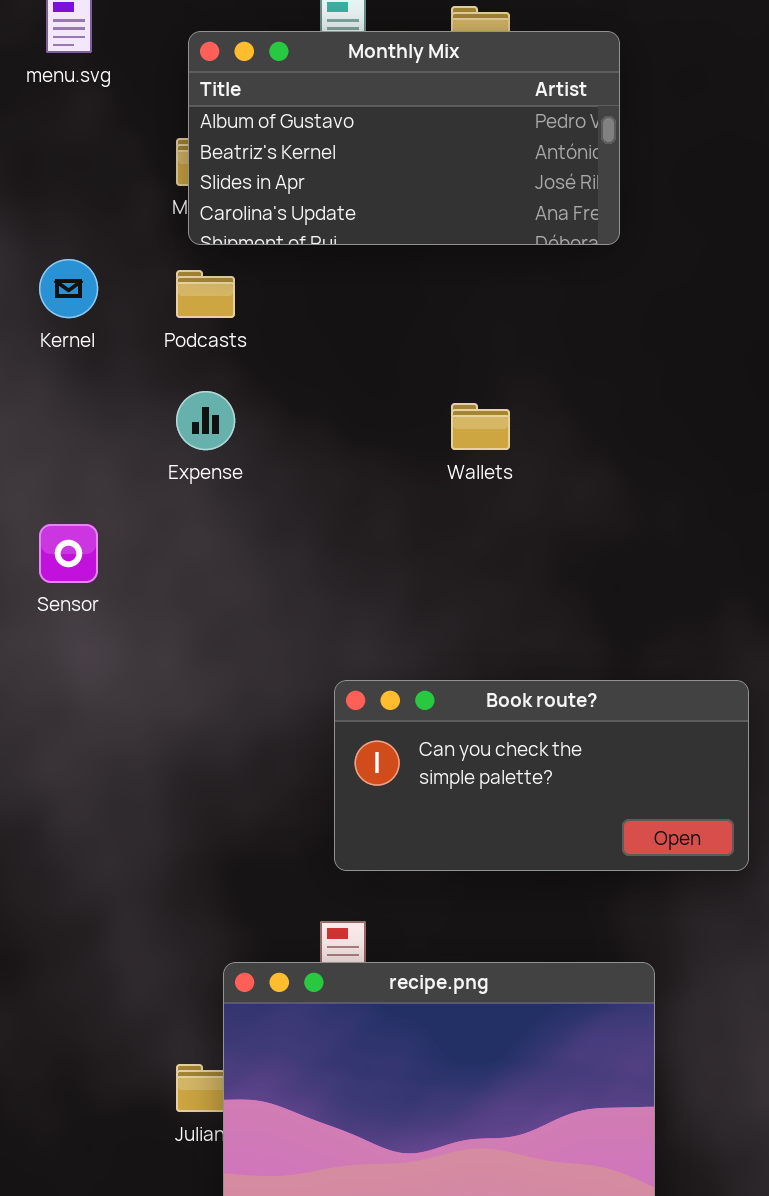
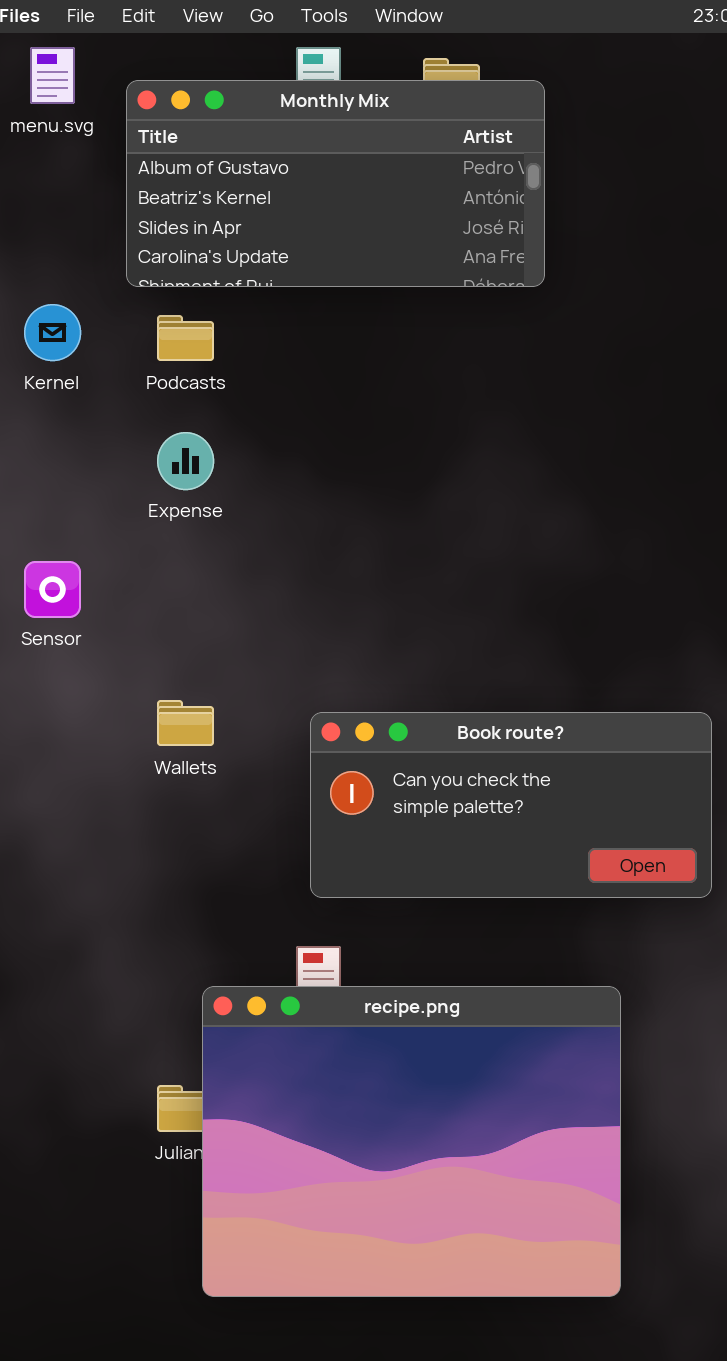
Monthly Mix: [188,31,620,245] -> [126,80,545,287], moved
Wallets: [451,403,510,450] -> [157,700,214,746], moved

